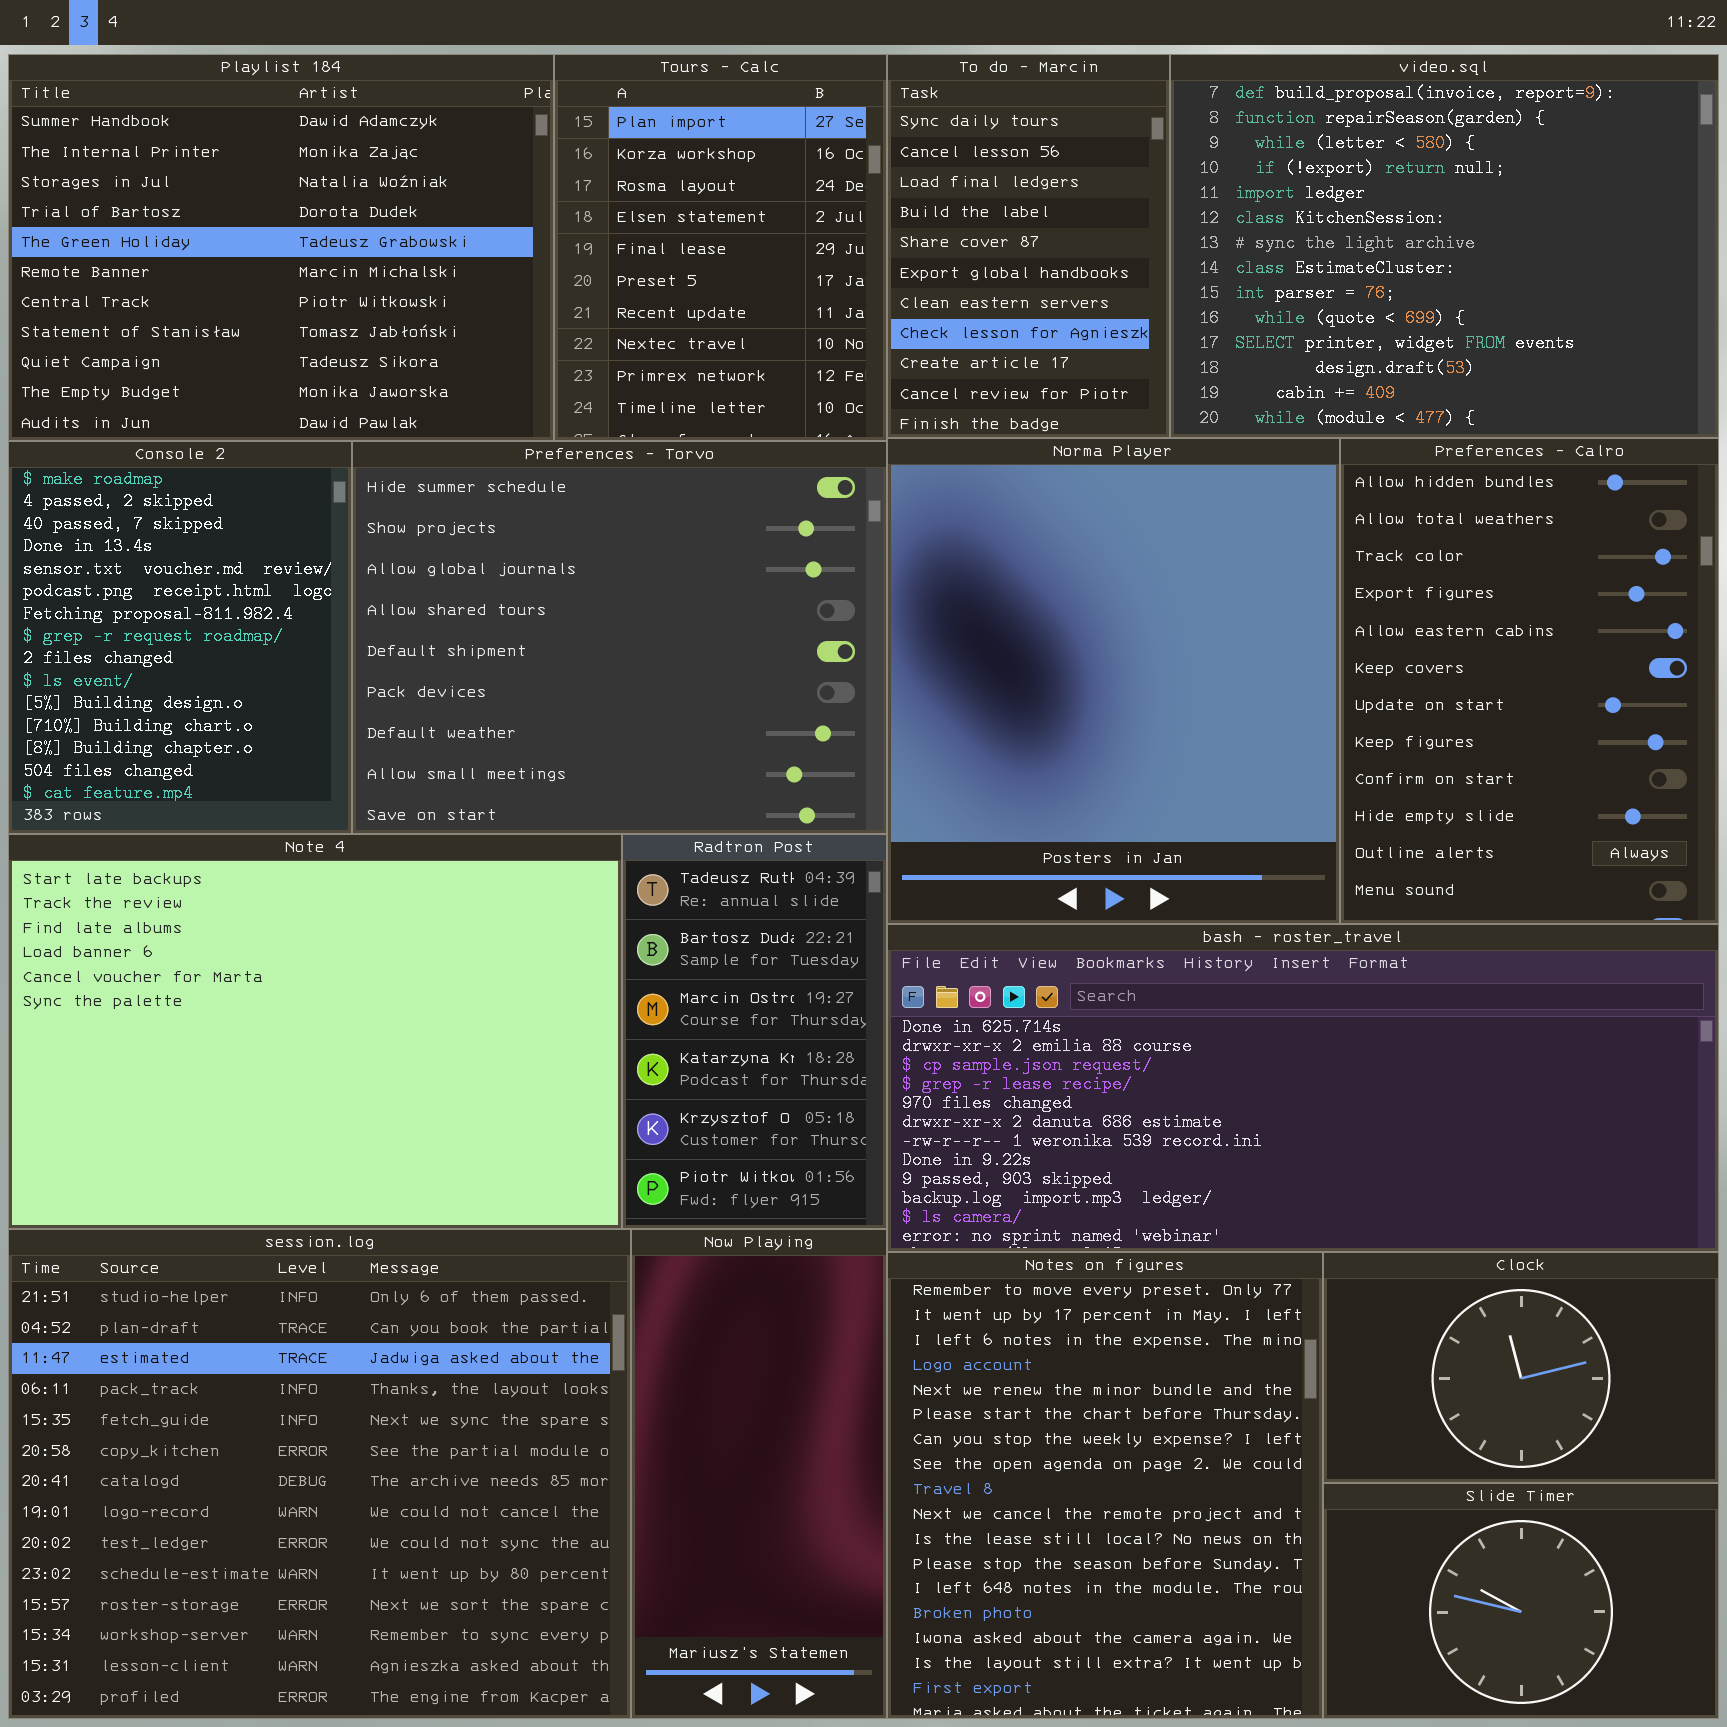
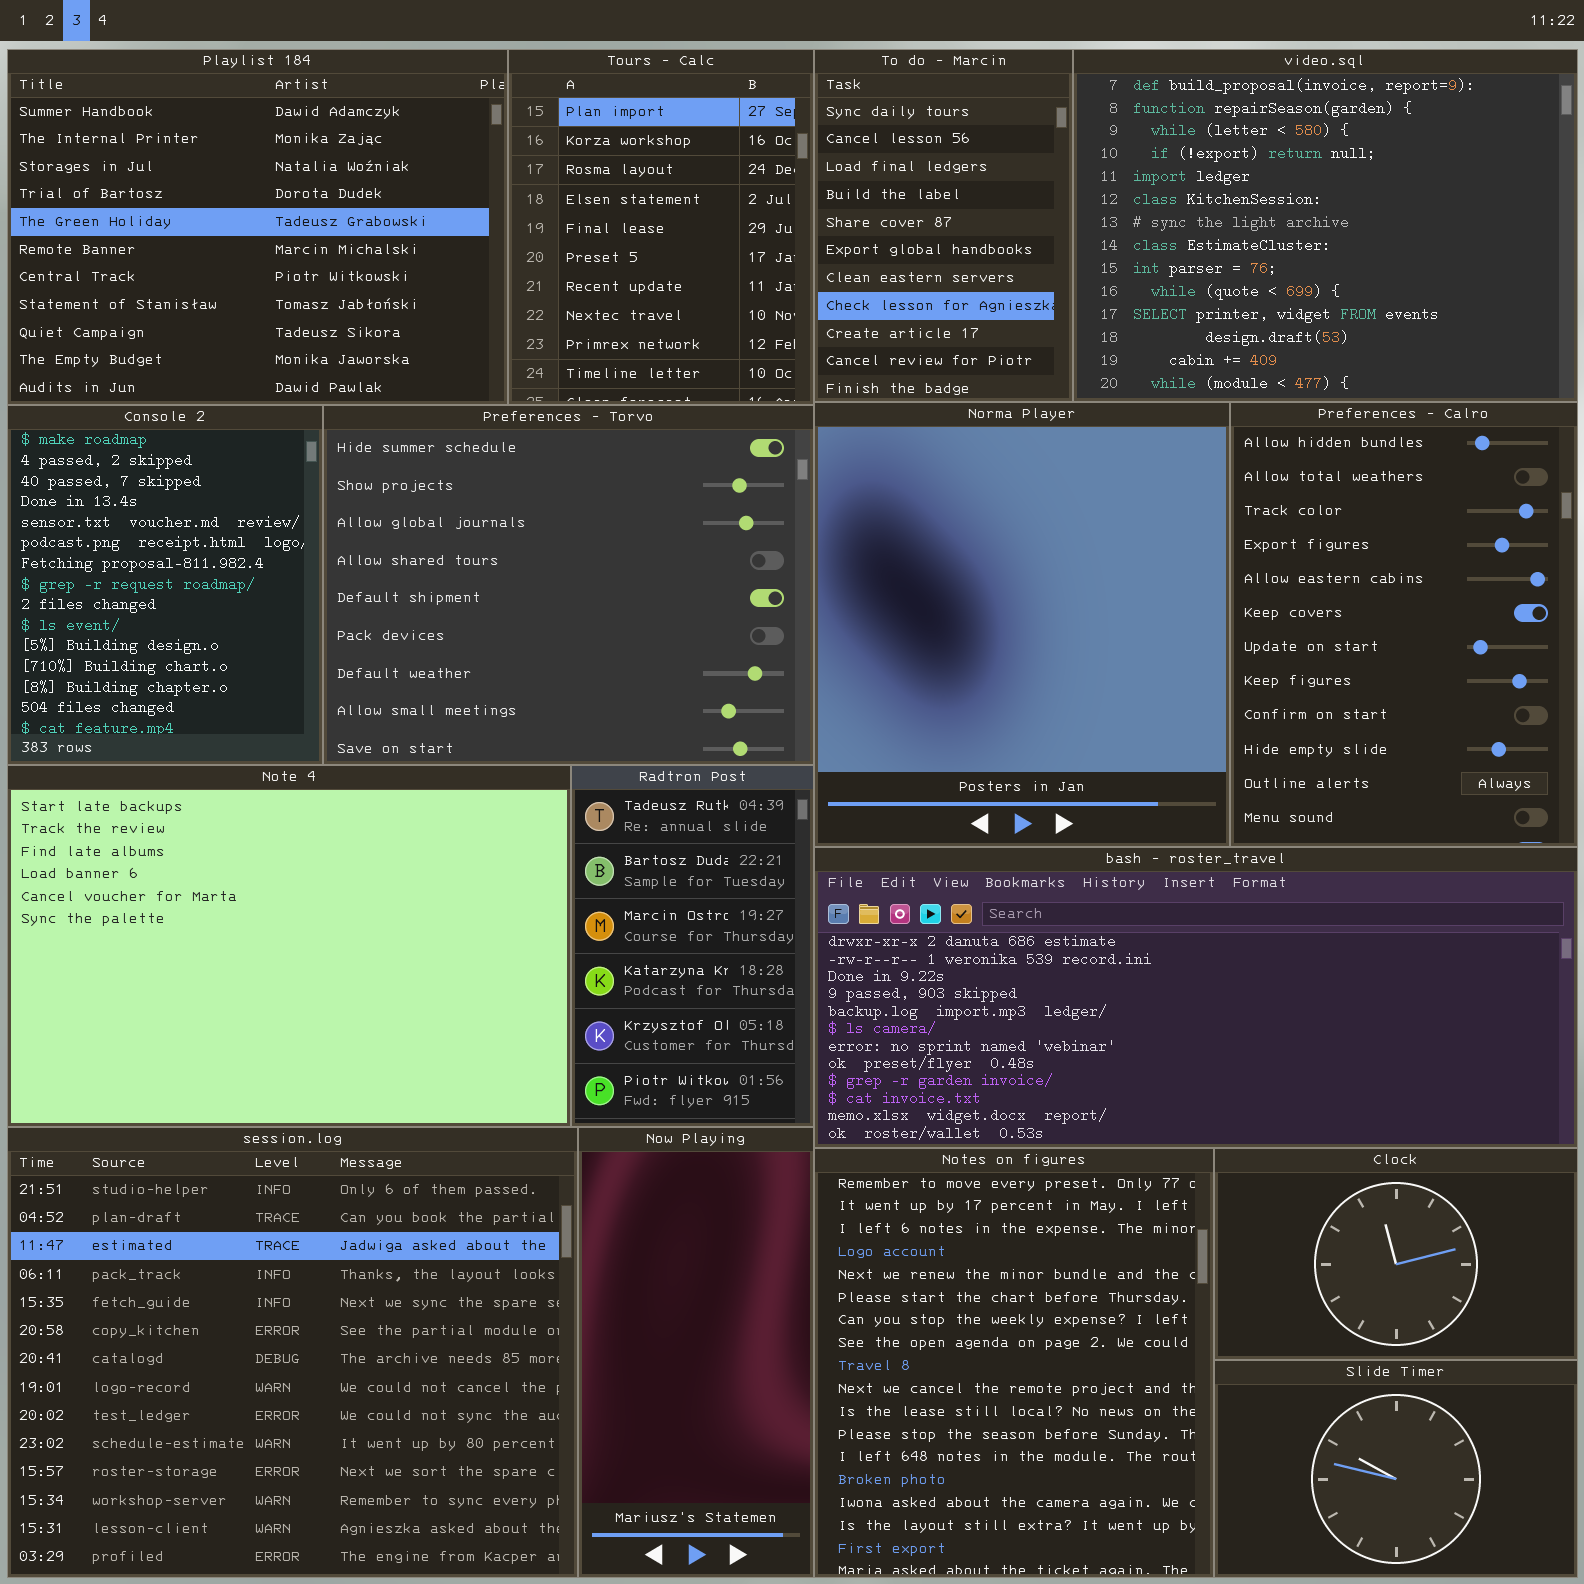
bash - roster_travel: [887,924,1719,1252] -> [814,847,1578,1148], scrolled down 5 rows

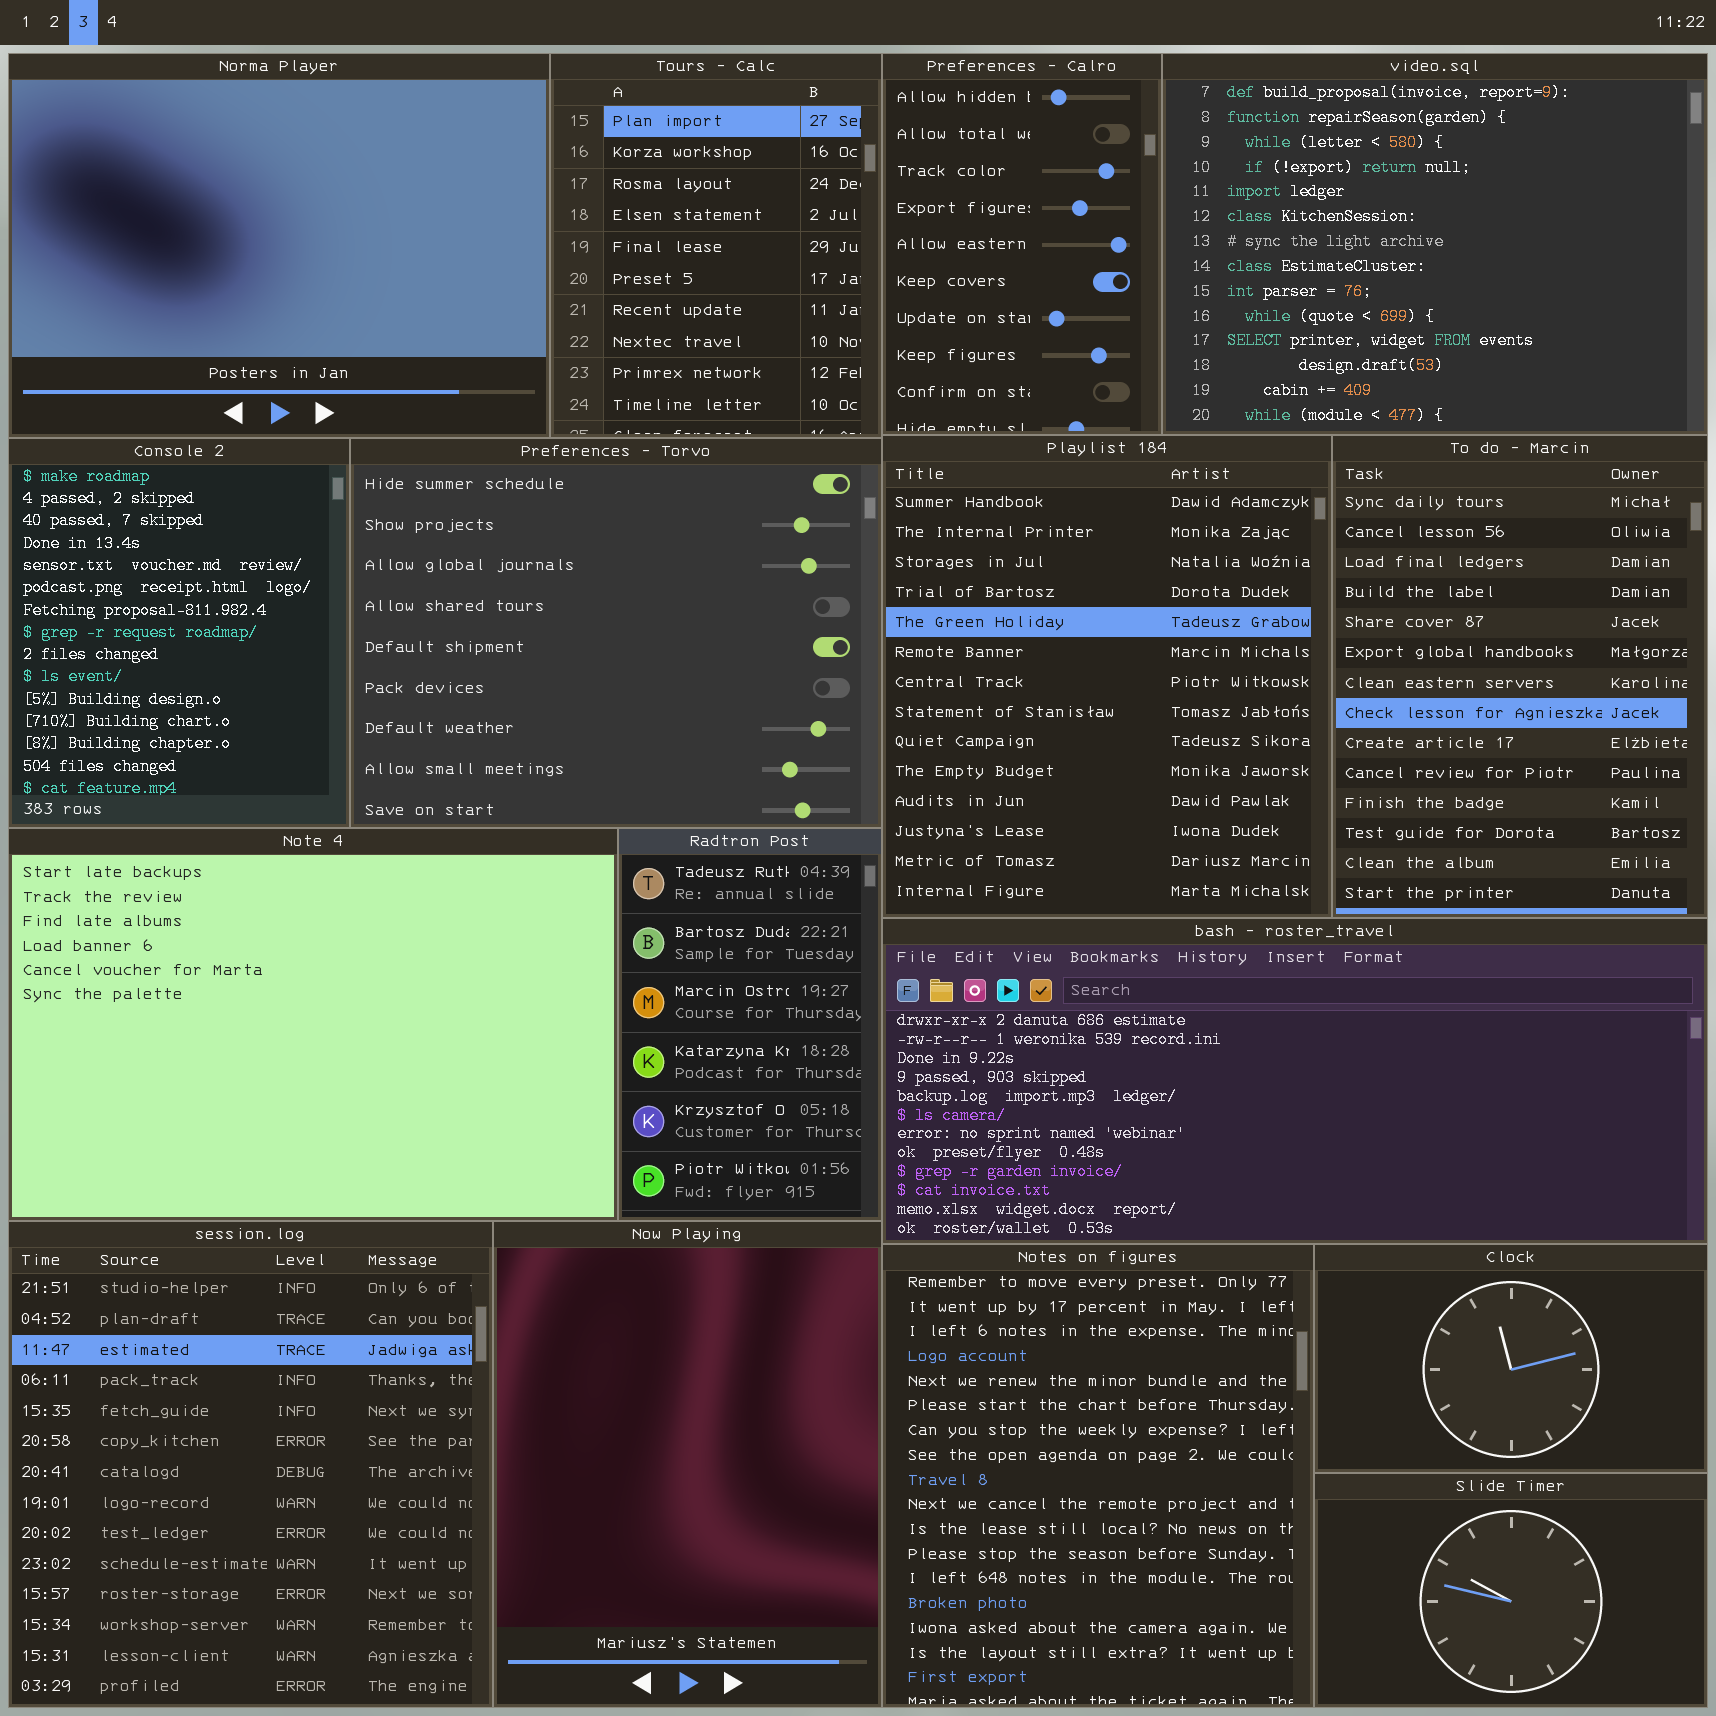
Playlist 184: [7,49,508,405] -> [882,435,1332,918], moved, resized
To do - Marcin: [814,49,1073,402] -> [1332,435,1708,918], moved, resized
Norma Player: [814,402,1230,847] -> [8,53,550,438], moved, resized
Preferences - Calro: [1230,402,1578,847] -> [882,53,1162,435], moved, resized
session.log: [7,1127,578,1578] -> [8,1221,493,1708], resized
Now Playing: [578,1127,814,1578] -> [493,1221,882,1708], resized

